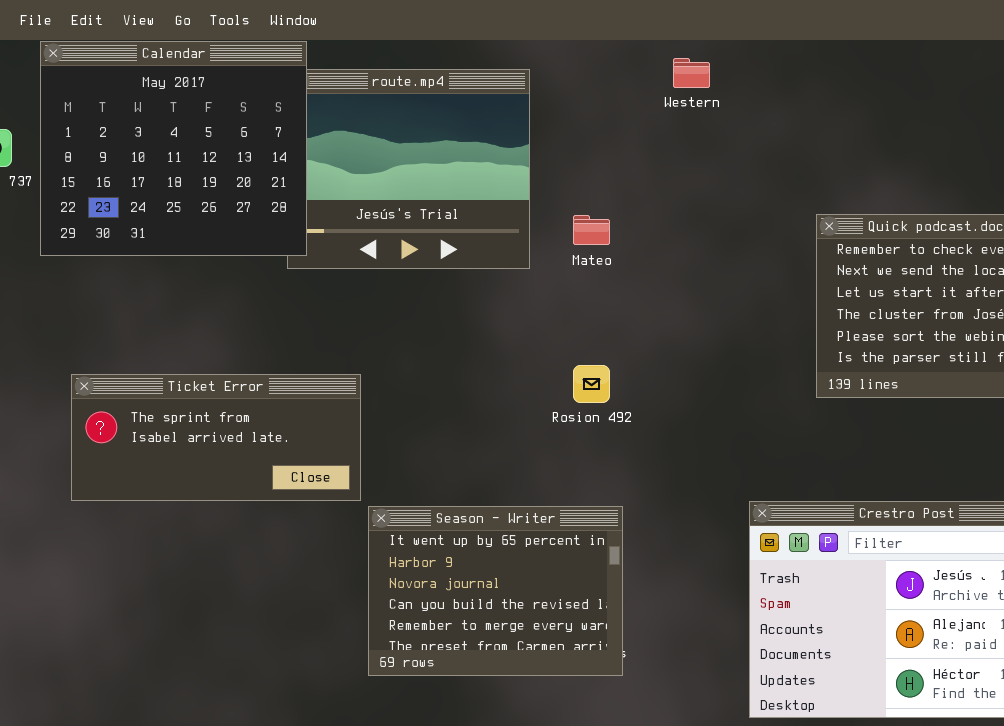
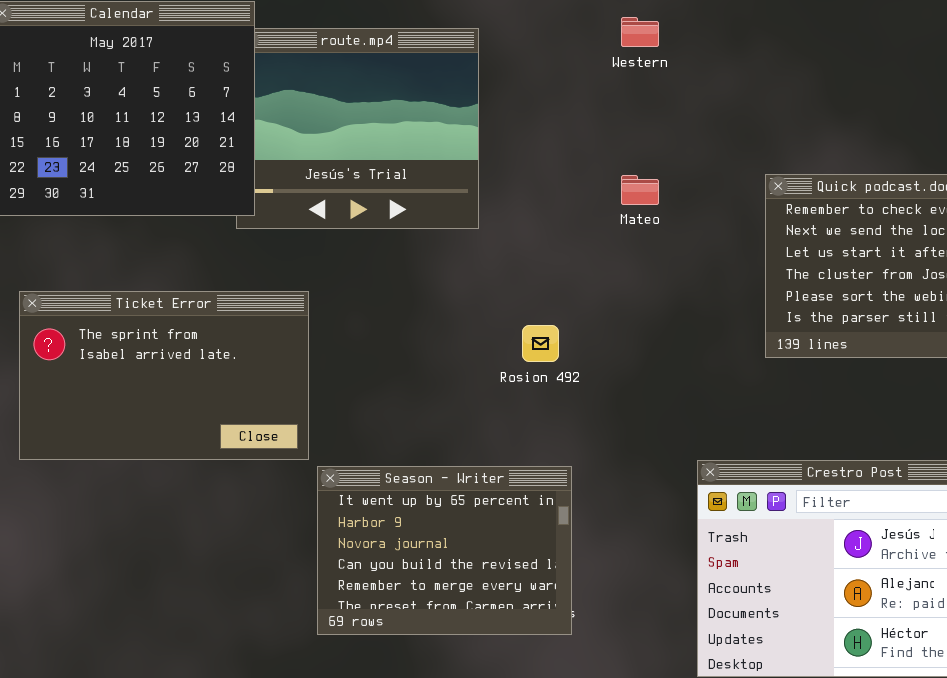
Mateo: [573,215,610,245] -> [621,175,659,205], moved
Ticket Error: [71,374,361,501] -> [19,291,309,460], resized

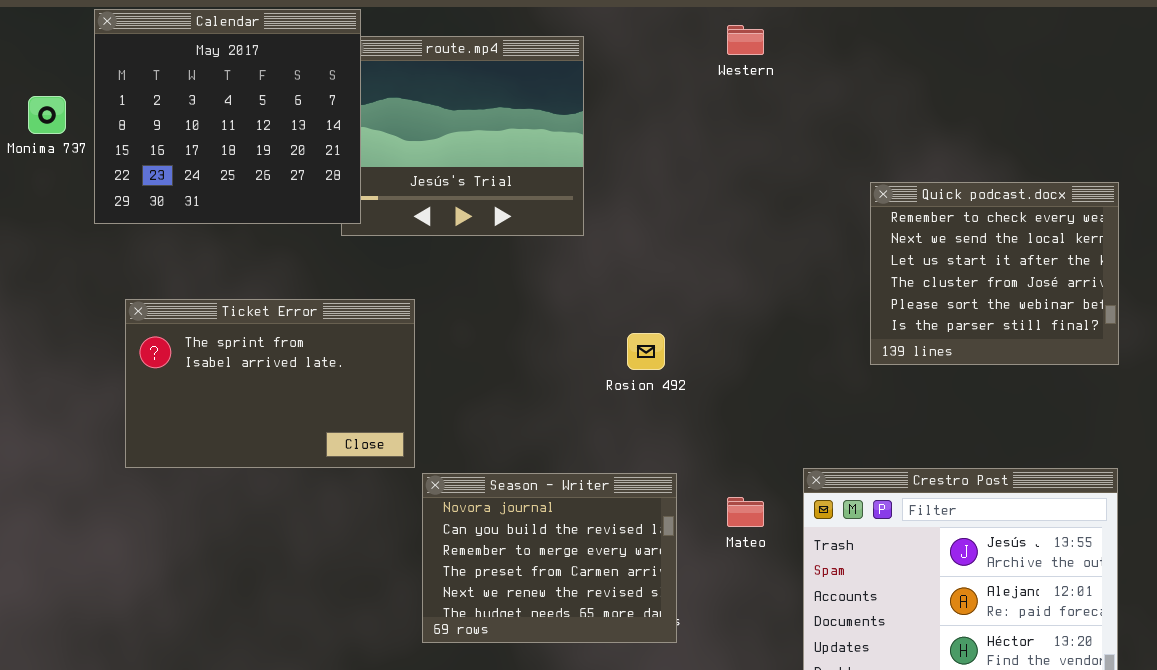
Mateo: [621,175,659,205] -> [727,497,764,527], moved
Season - Writer: [317,466,572,635] -> [422,473,677,643], scrolled down 2 rows

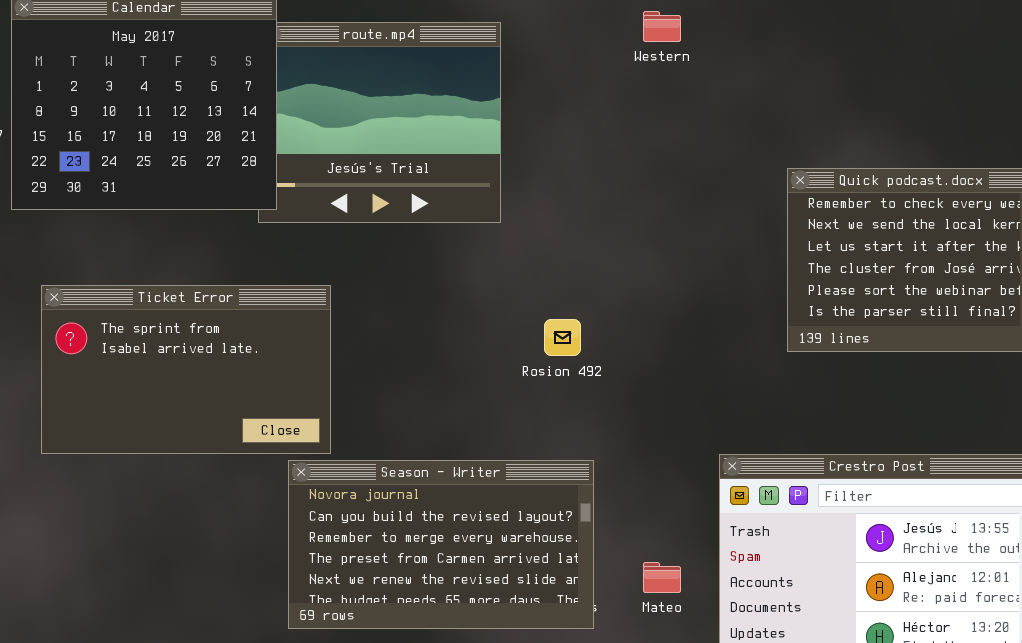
Season - Writer: [422,473,677,643] -> [288,460,594,629], resized
Mateo: [727,497,764,527] -> [643,562,681,593], moved

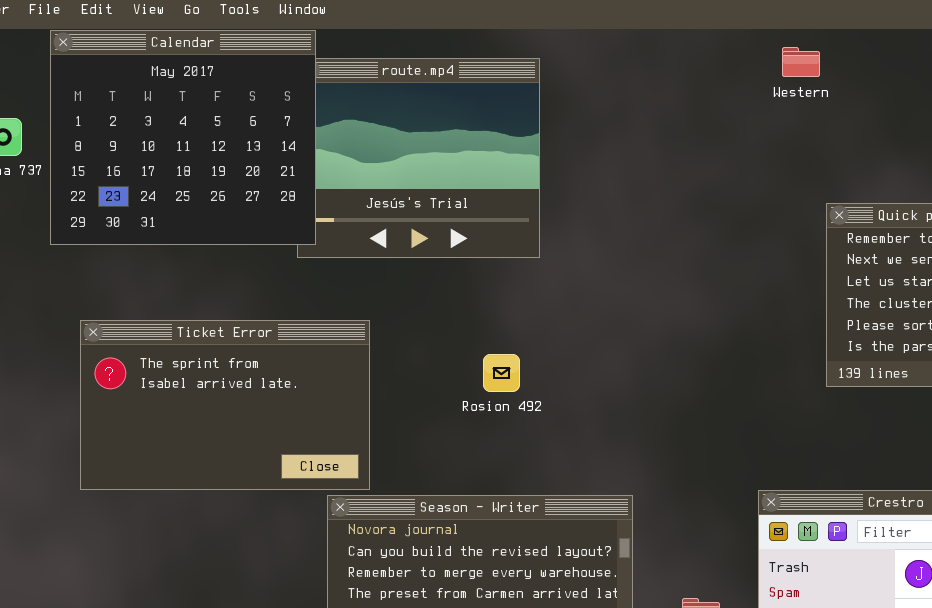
Western: [643,11,681,42] -> [782,47,820,77], moved
Rosion 492: [544,319,581,356] -> [483,354,520,392], moved

